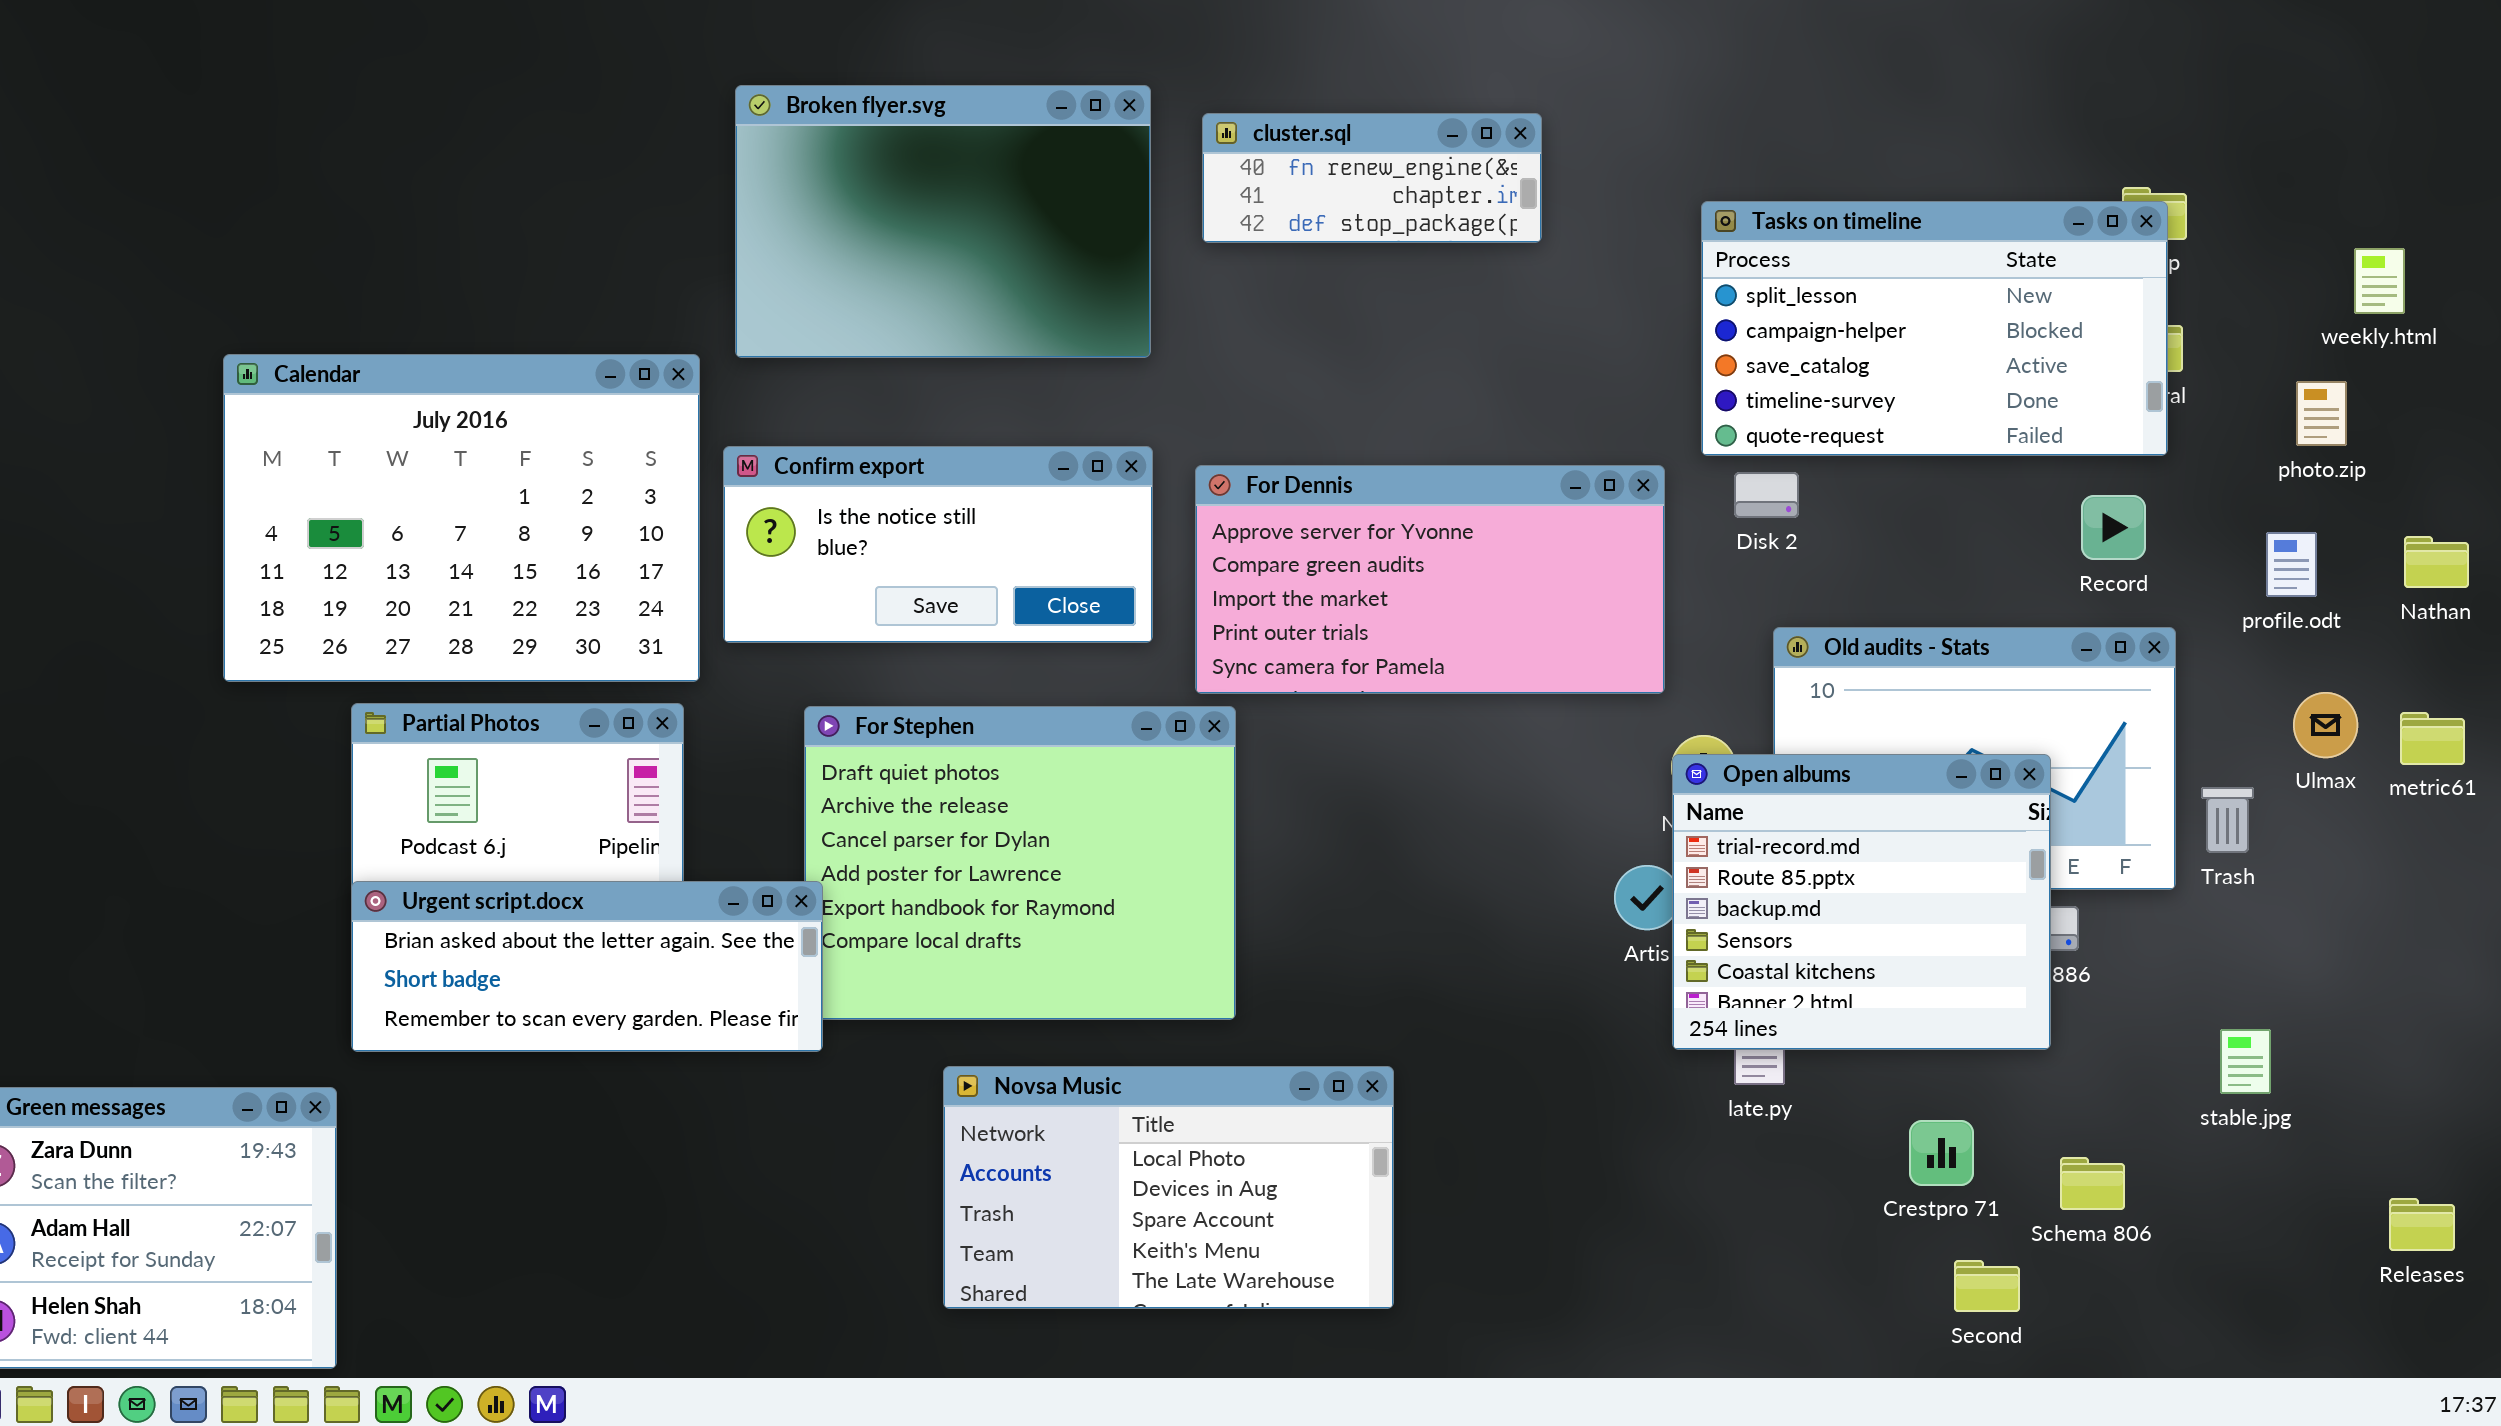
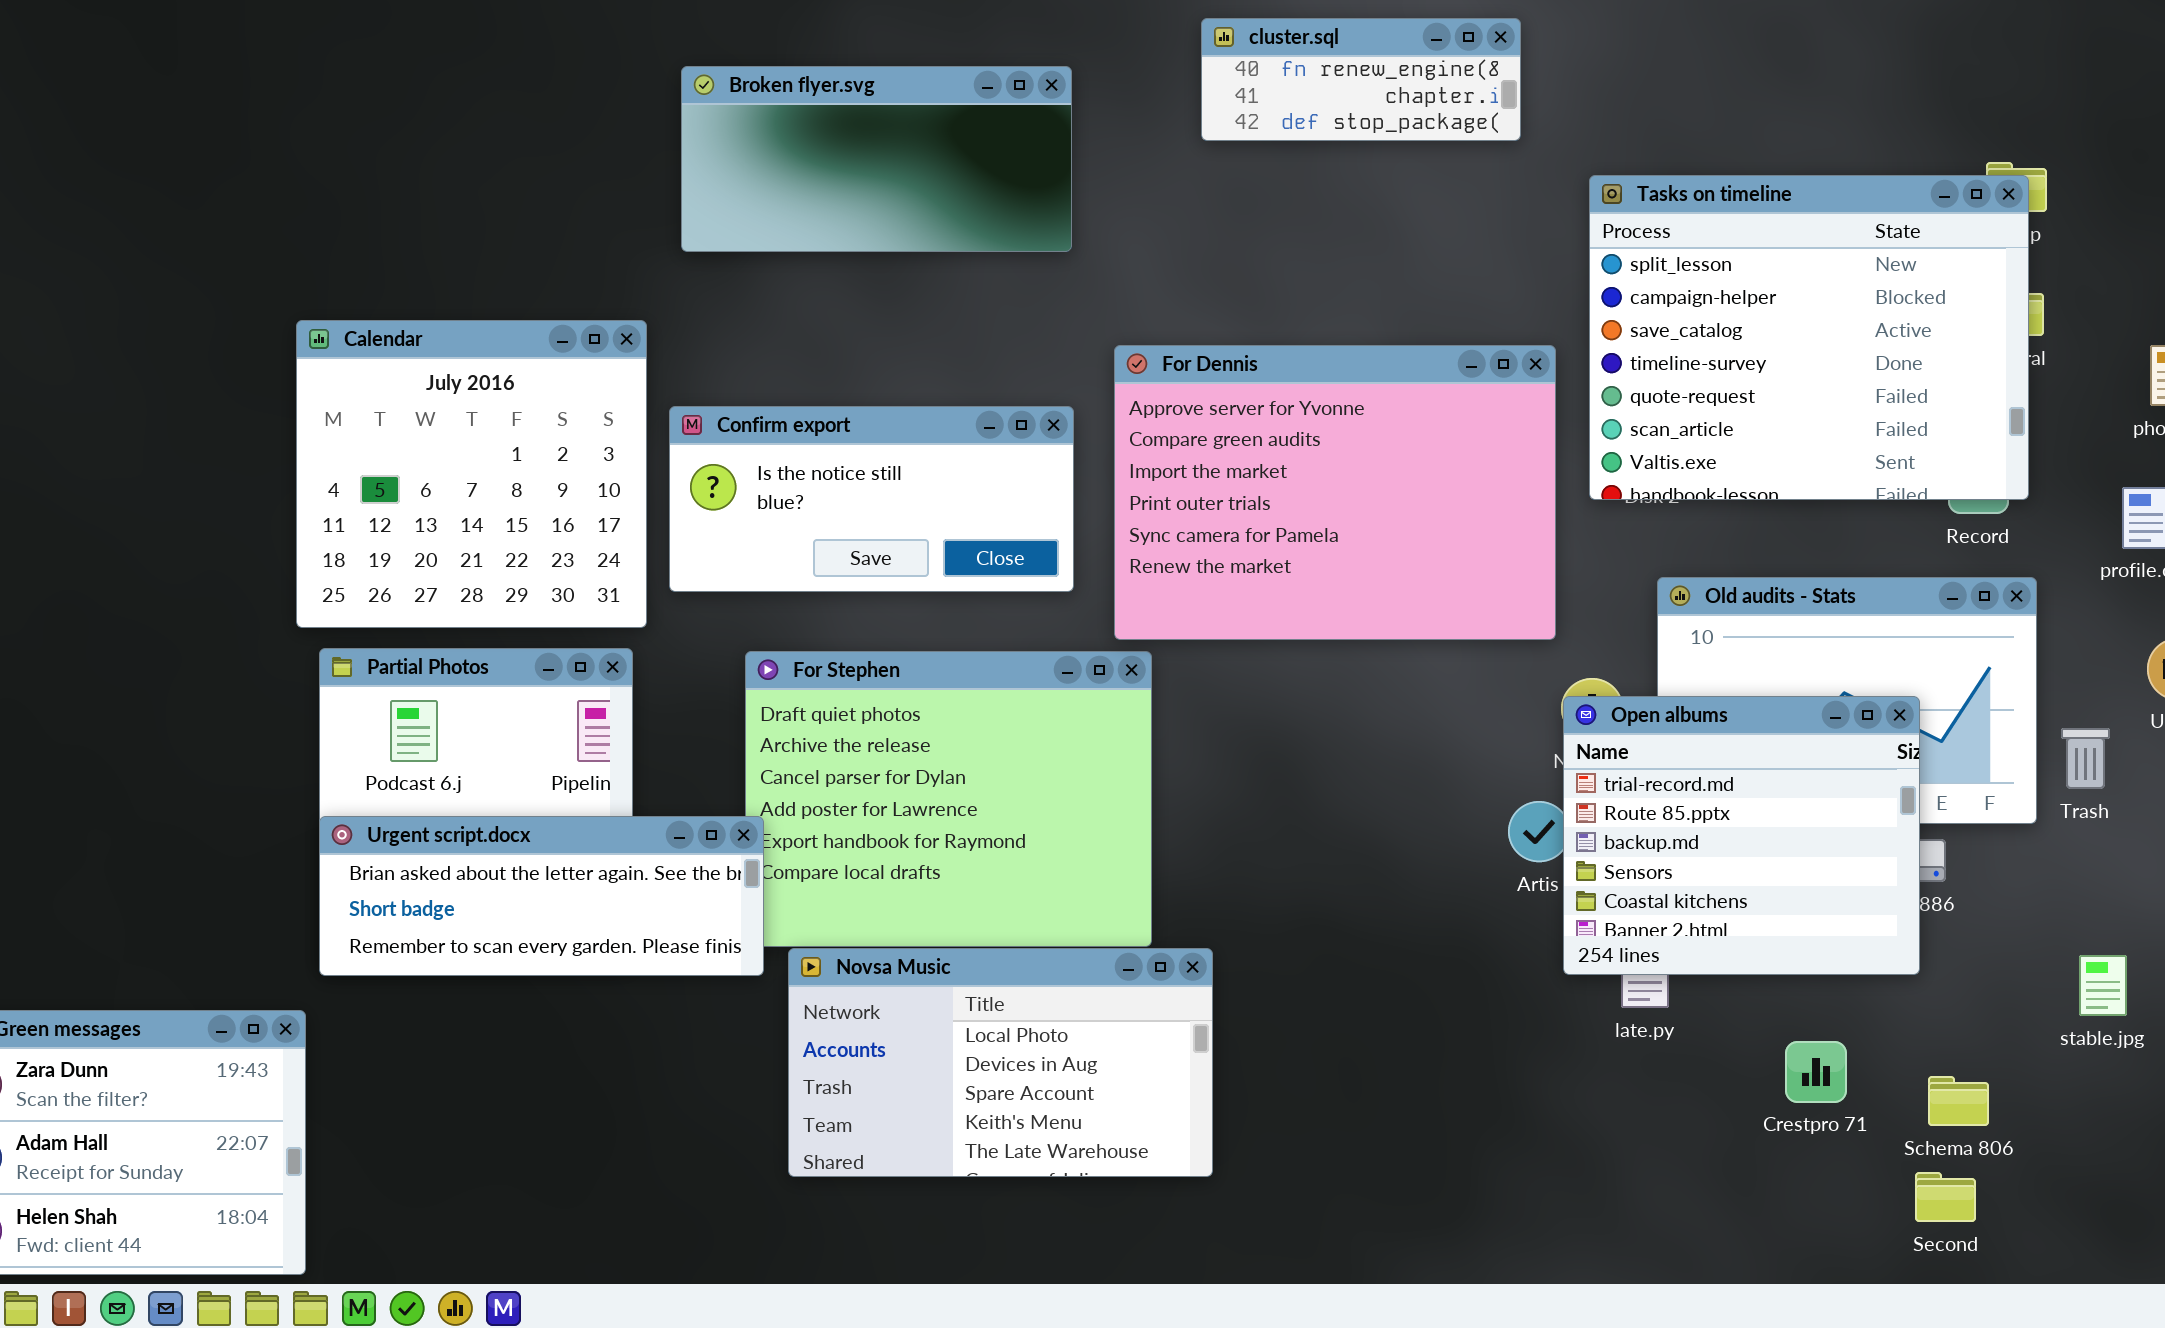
Broken flyer.svg: [735,85,1151,358] -> [681,66,1072,252], resized
cluster.sql: [1202,113,1542,243] -> [1201,18,1521,141], moved
Tasks on timeline: [1701,201,2168,456] -> [1589,175,2029,500], resized
Calendar: [223,354,700,682] -> [296,320,647,628], resized
For Dennis: [1195,465,1665,694] -> [1114,345,1556,640], resized
Novsa Music: [943,1066,1394,1309] -> [788,948,1213,1177], moved
Second: [1954,1260,2020,1312] -> [1915,1172,1976,1222], moved

